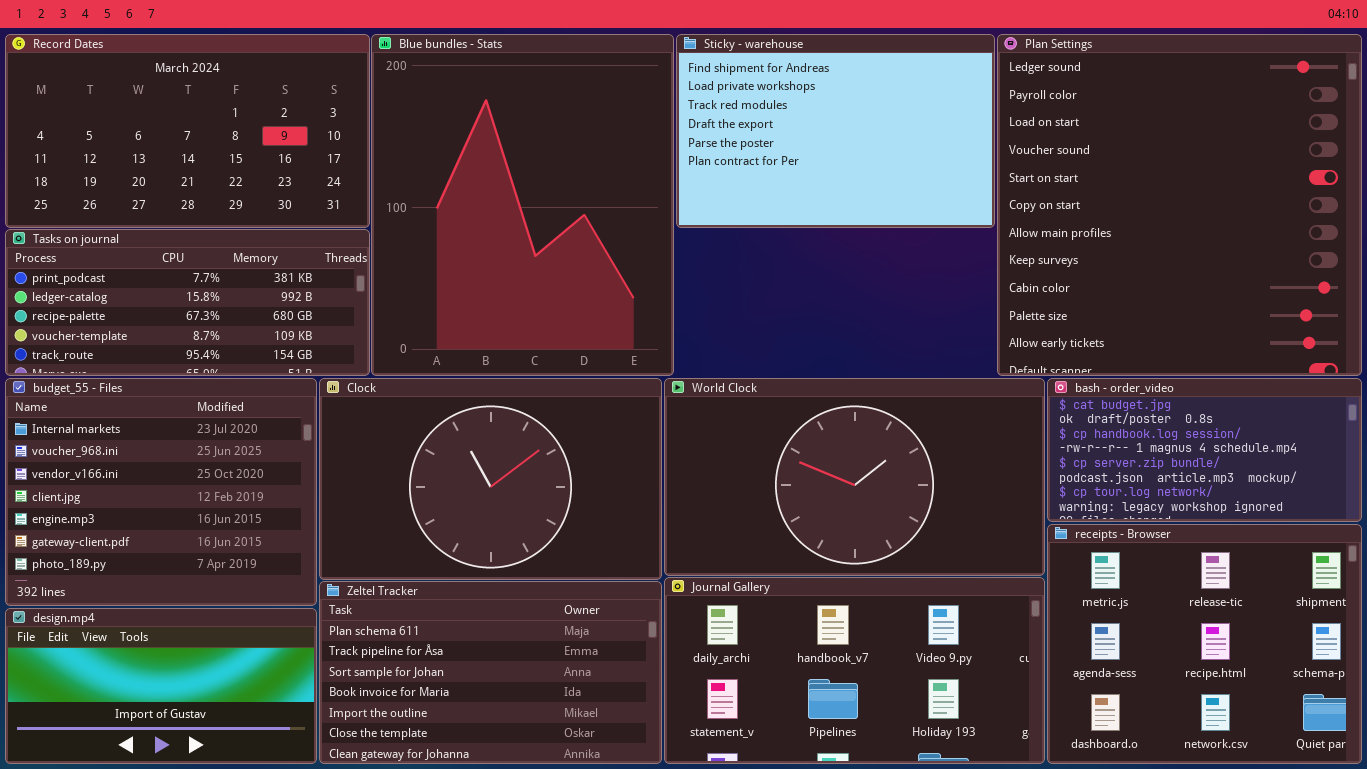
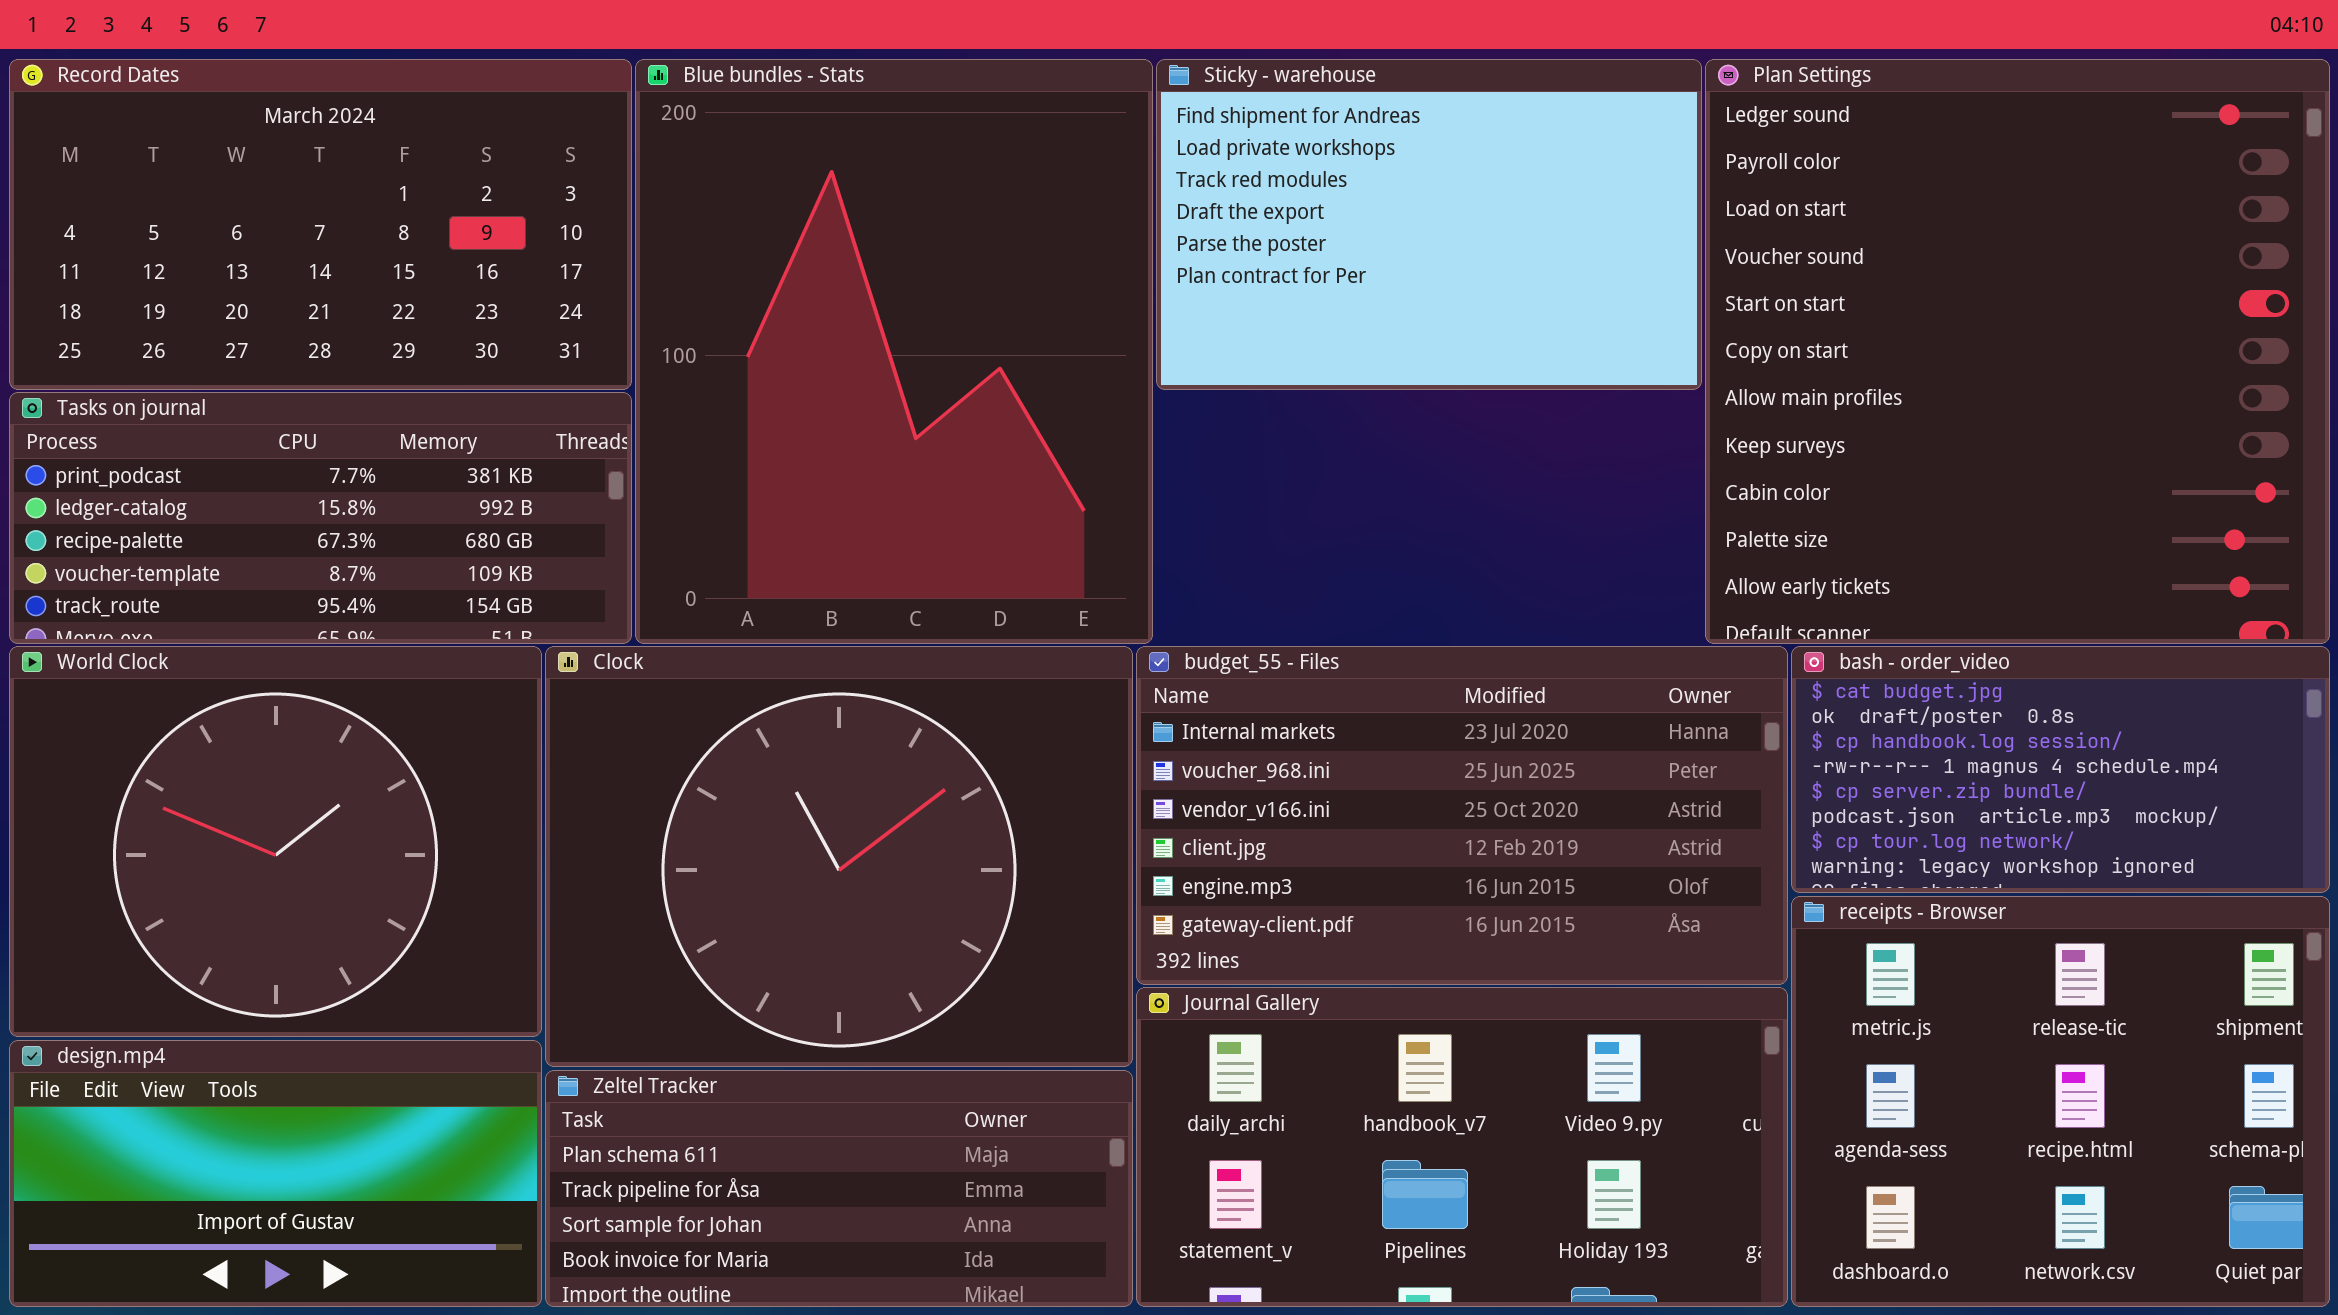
budget_55 - Files: [5,378,317,606] -> [1136,646,1788,985], moved, resized
Clock: [319,378,662,580] -> [545,646,1133,1067], resized
World Clock: [664,378,1045,576] -> [9,646,542,1037], moved, resized
Zeltel Tracker: [319,581,662,764] -> [545,1070,1133,1307], resized

